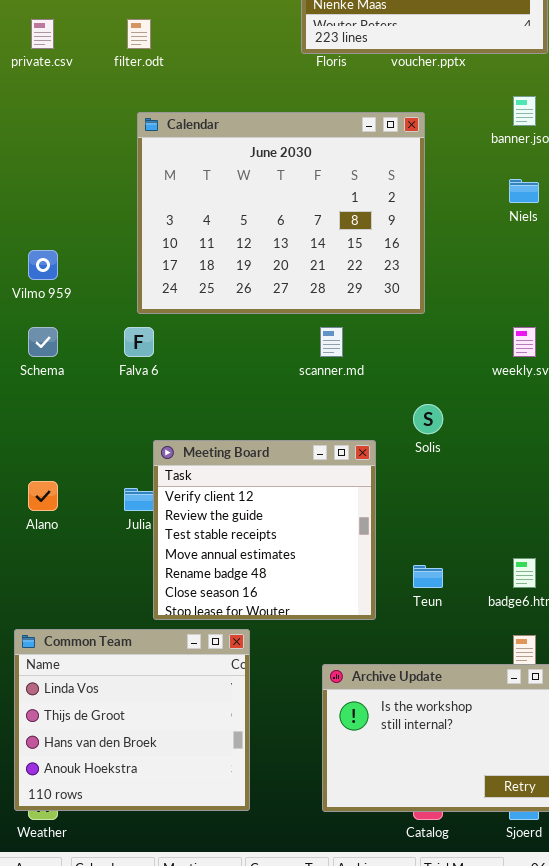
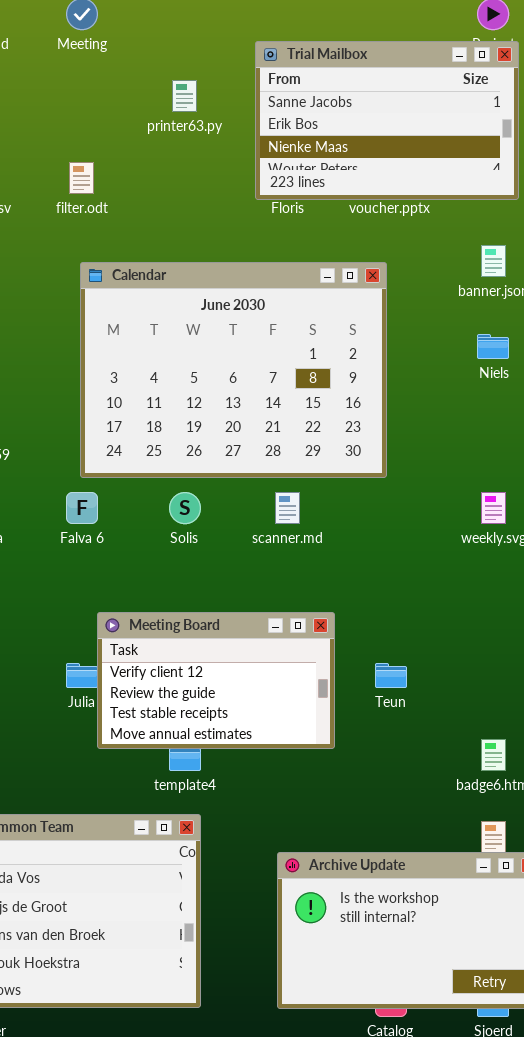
Solis: [413,404,443,434] -> [169,492,201,524], moved
Meeting Board: [153,440,376,620] -> [97,612,335,749], resized
Teun: [413,565,443,588] -> [375,663,407,688], moved

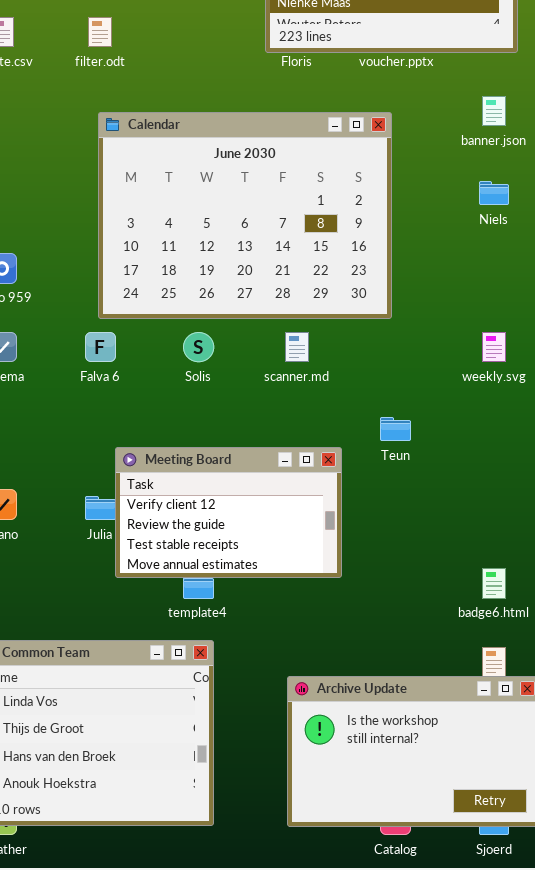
Teun: [375,663,407,688] -> [380,417,411,441], moved

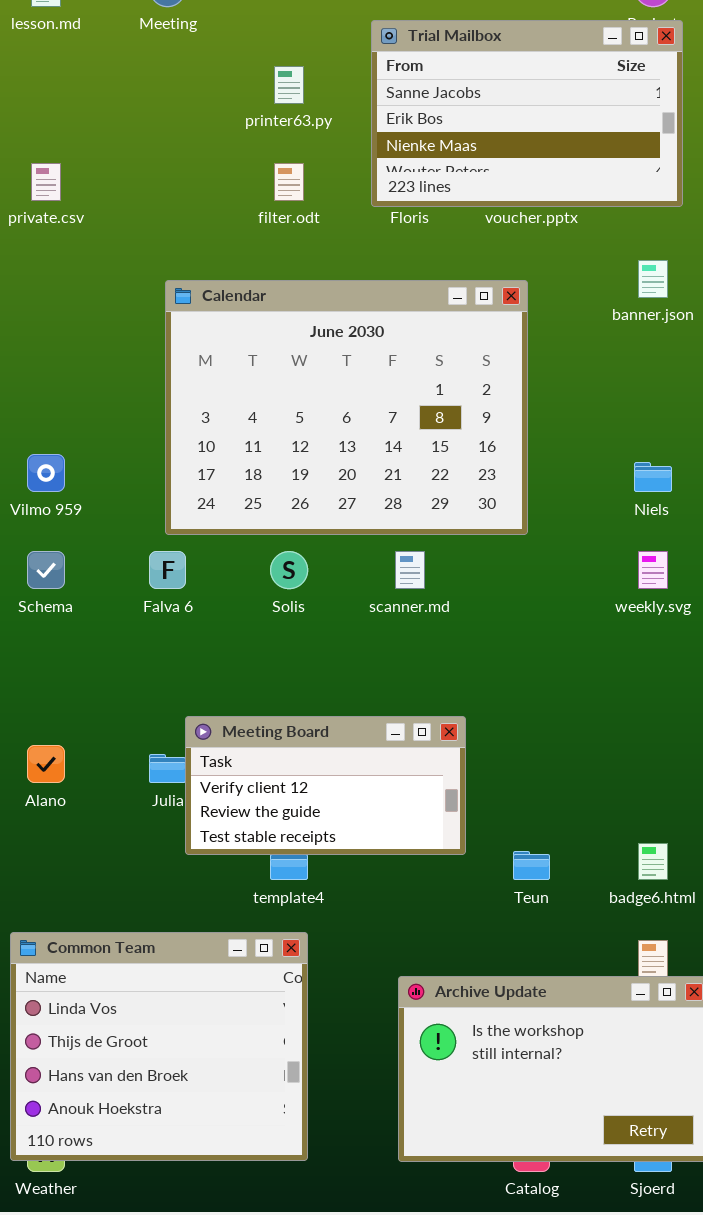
filter.odt: [88,17,112,47] -> [274,163,304,201], moved
Niels: [479,181,509,205] -> [634,462,672,492], moved
Teun: [380,417,411,441] -> [513,851,550,880], moved
Meeting Board: [115,447,342,578] -> [185,716,466,855], resized

